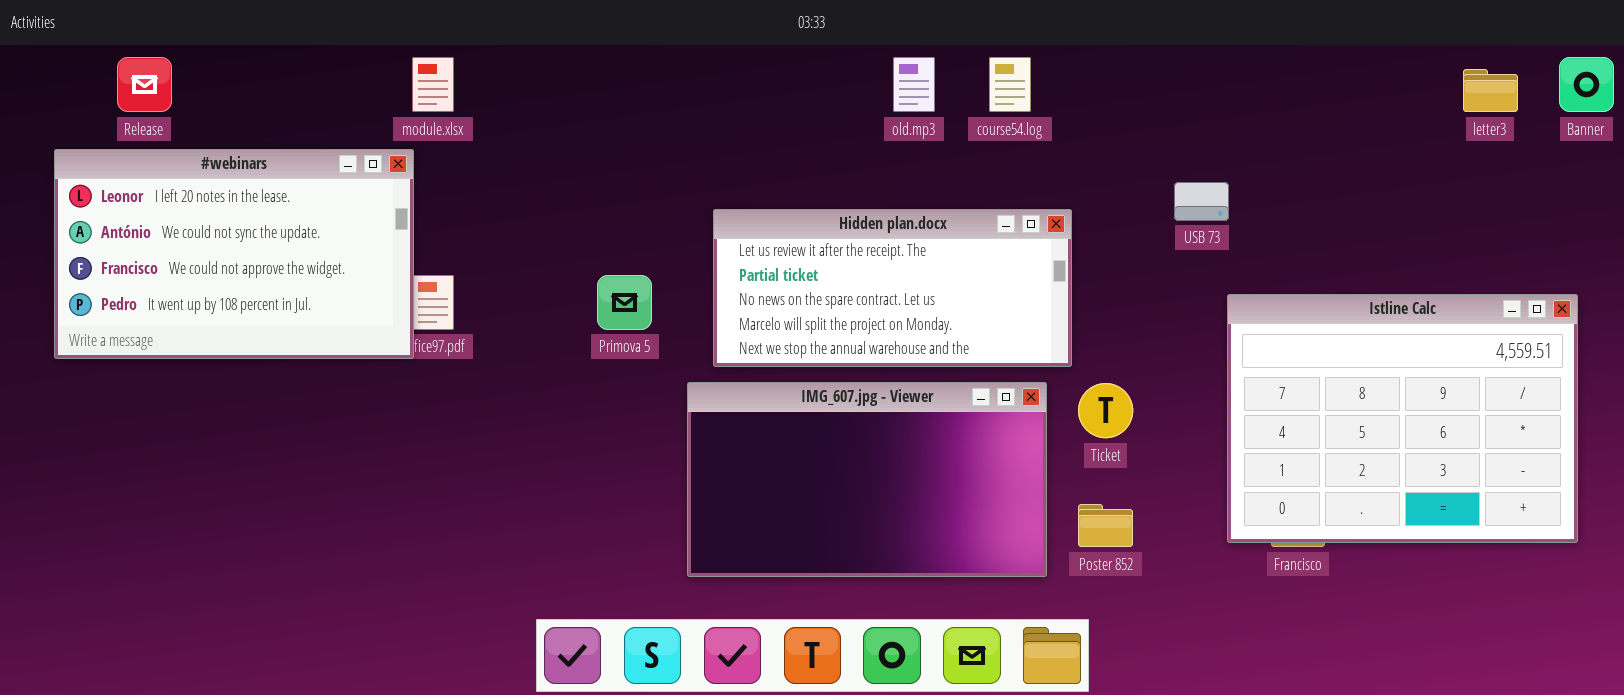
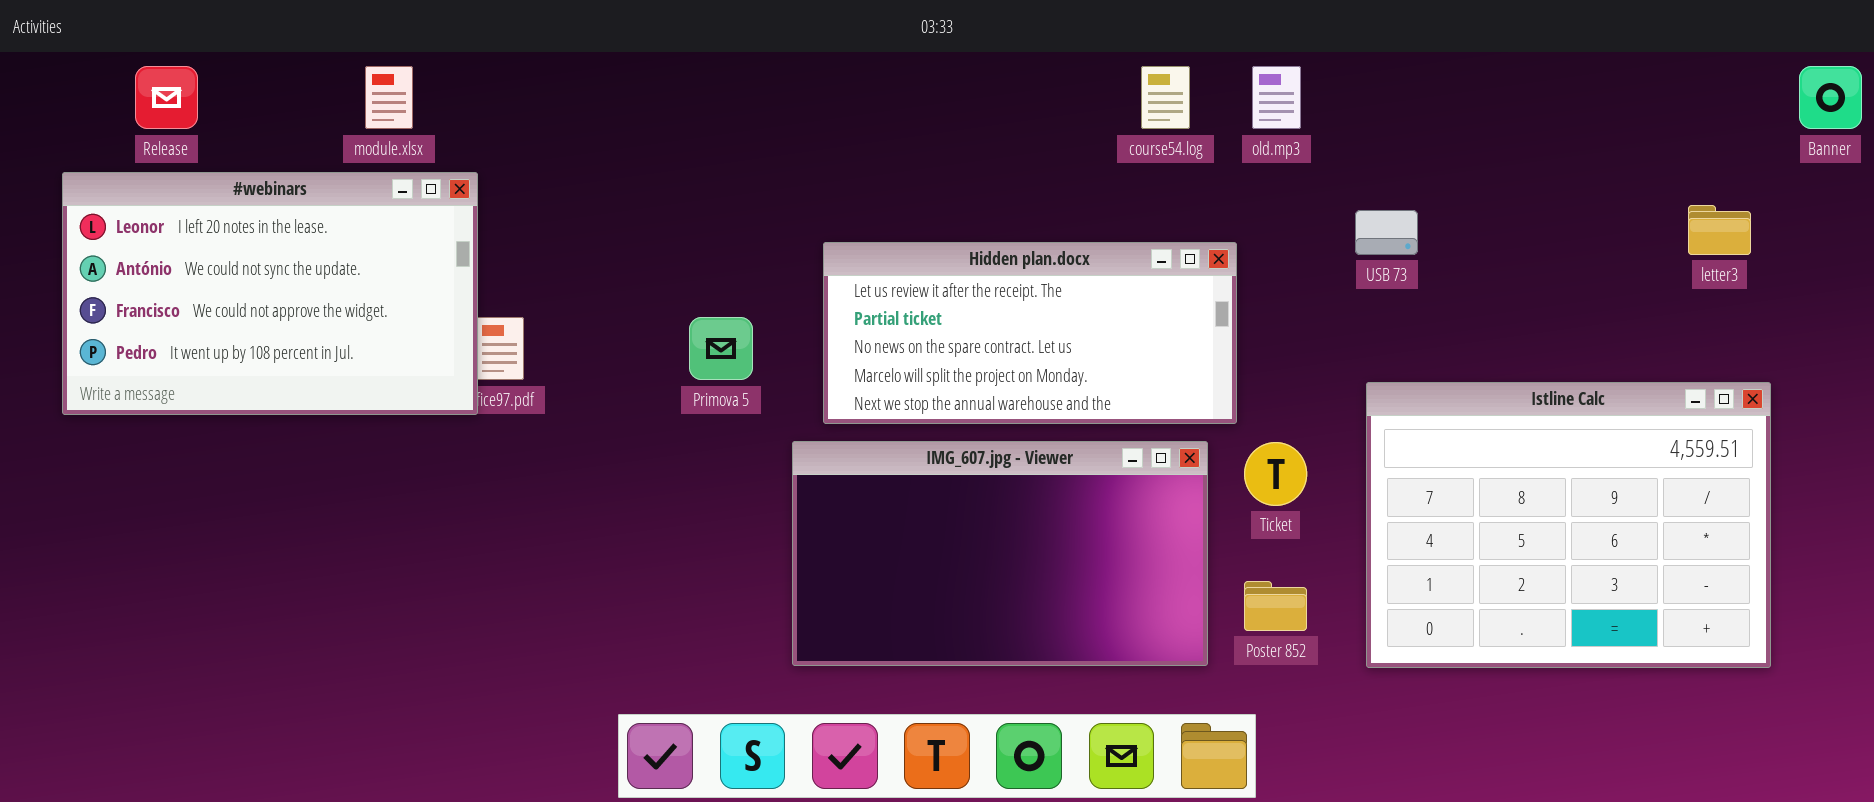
module.xlsx: [412,57,454,112] -> [365,66,413,129], moved
old.mp3: [893,57,935,112] -> [1252,66,1301,129], moved
letter3: [1463,69,1518,112] -> [1688,205,1751,255], moved
Istline Calc: [1227,294,1578,543] -> [1366,382,1771,668], moved

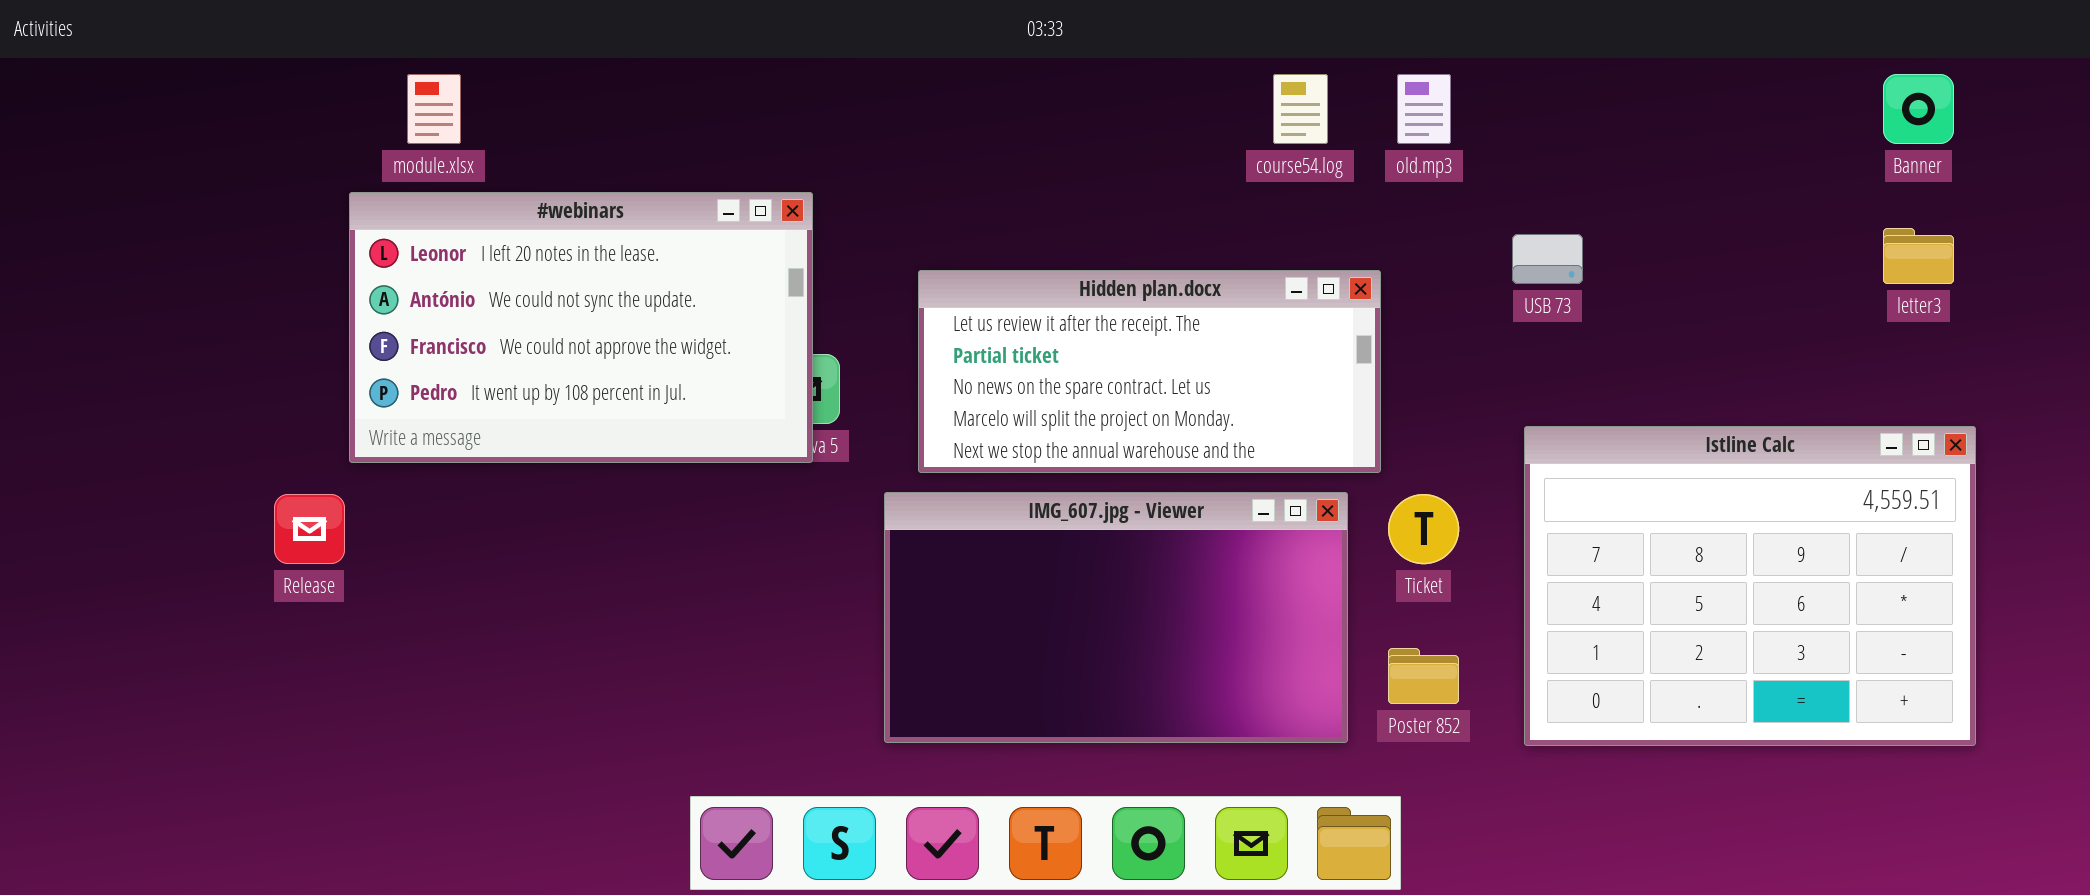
Release: [135,66,198,129] -> [274,494,345,564], moved
Banner: [1799,66,1862,129] -> [1883,74,1954,144], moved
#webinars: [62,172,478,415] -> [349,192,813,463], moved

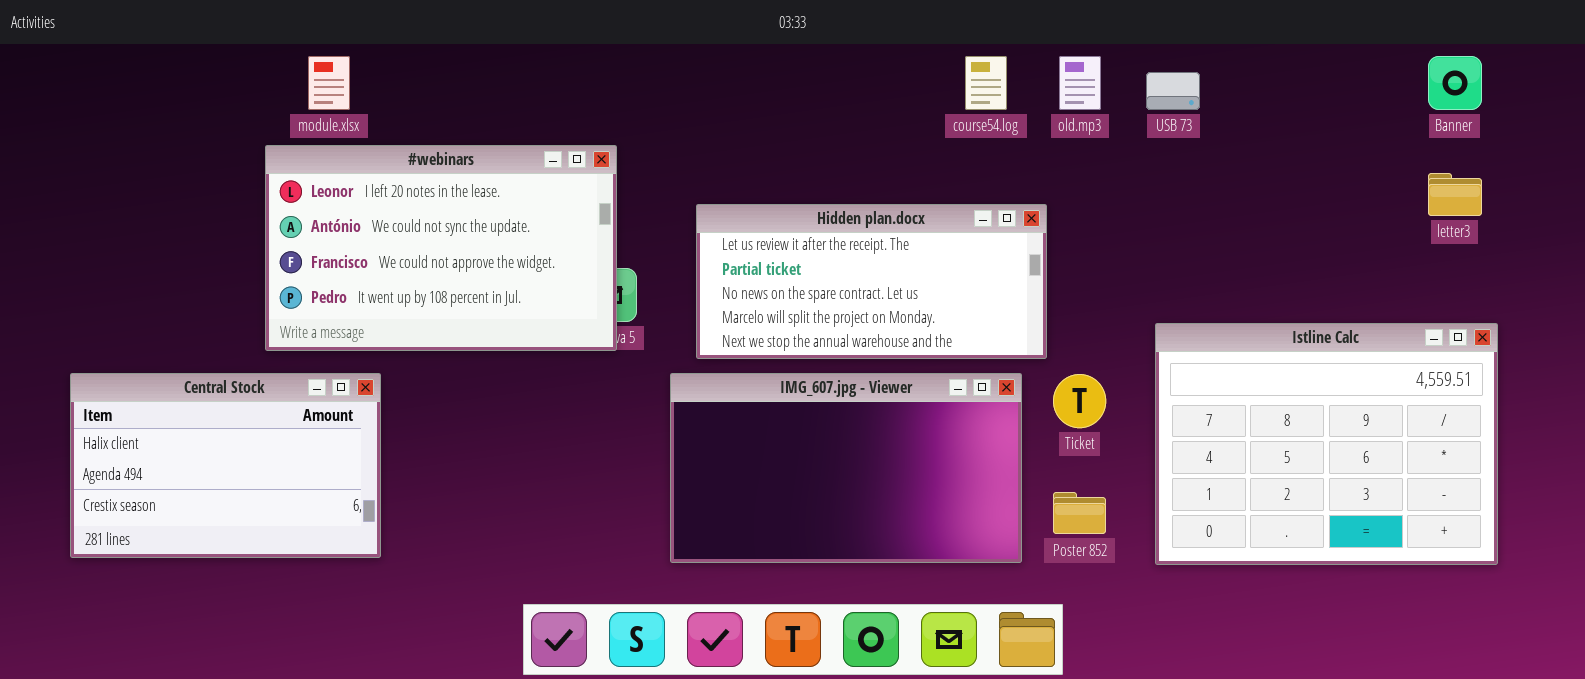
USB 73: [1512,234,1583,284] -> [1146,72,1200,110], moved
Central Stock: none -> [70,373,381,558], opened

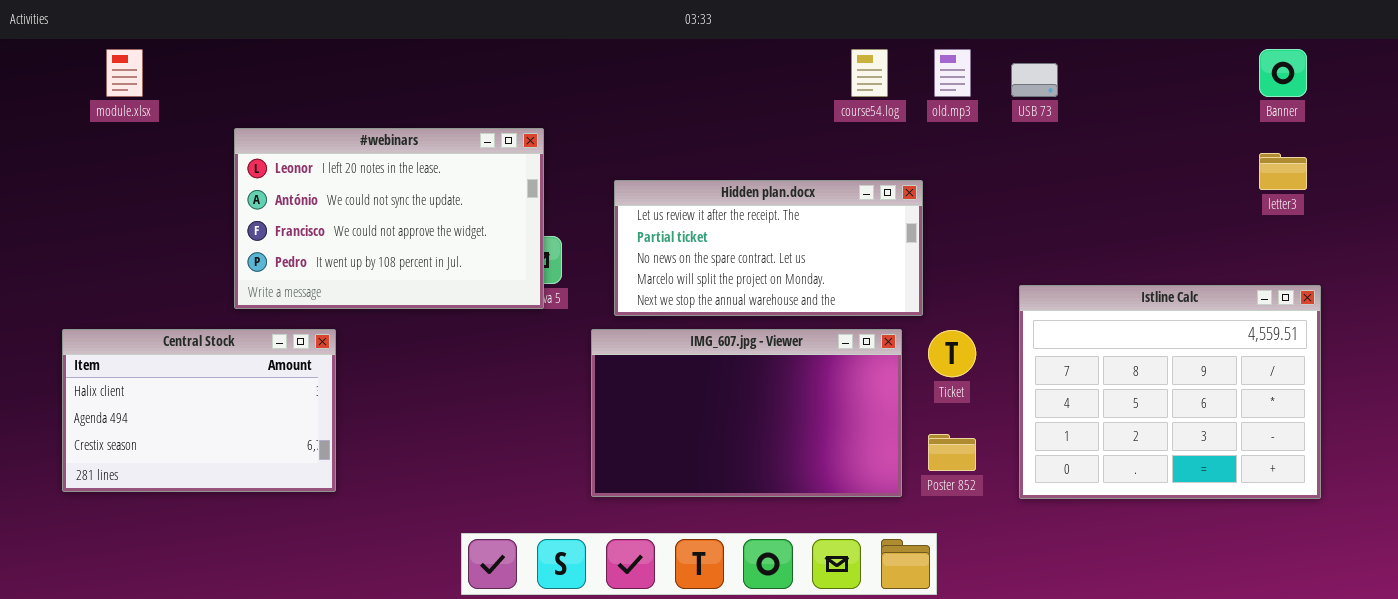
module.xlsx: [308,56,350,110] -> [106,49,143,97], moved

